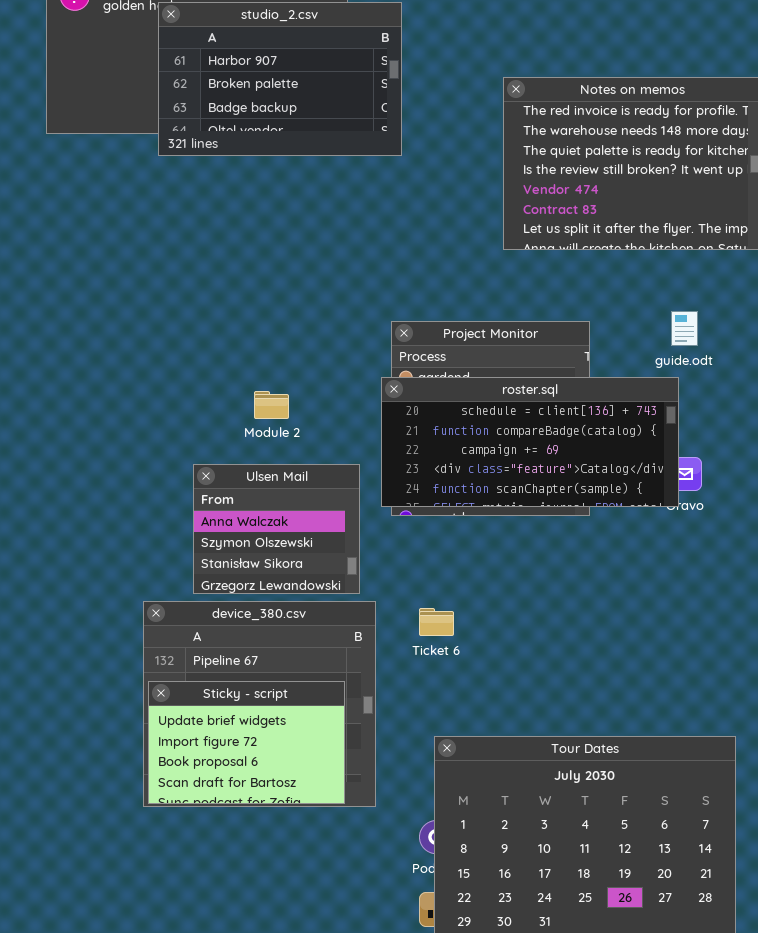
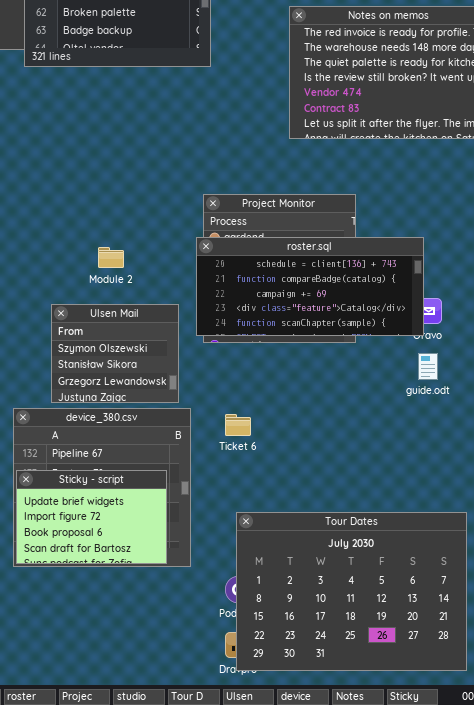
guide.odt: [671,311,698,346] -> [418,353,438,380], moved
Ulsen Mail: [193,464,360,594] -> [51,304,179,403], scrolled down 1 row

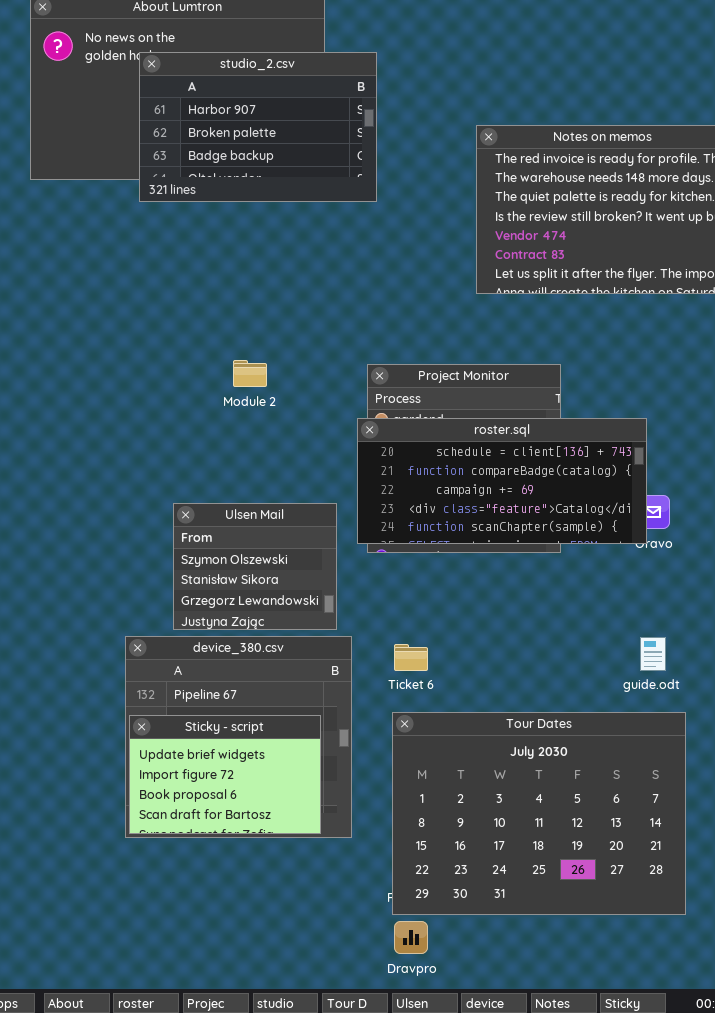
Module 2: [98,247,124,268] -> [233,360,267,387], moved
guide.odt: [418,353,438,380] -> [640,637,666,671], moved
Tour Dates: [236,512,467,671] -> [392,712,686,915], moved

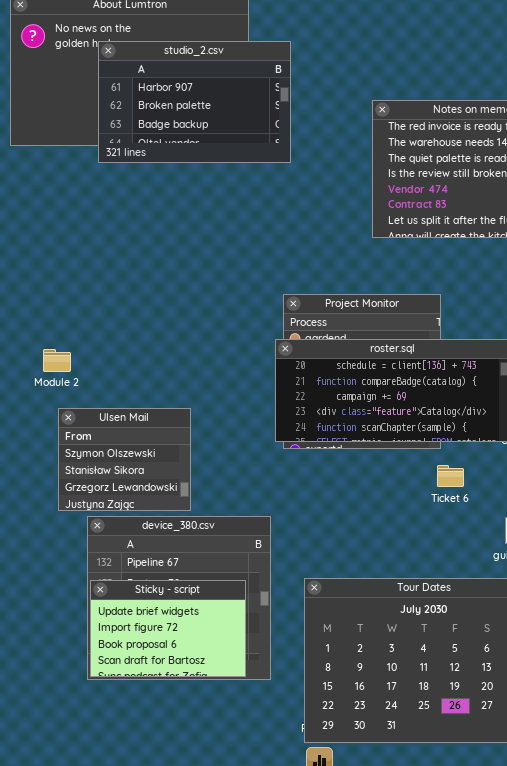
Module 2: [233,360,267,387] -> [43,349,71,372], moved
Ulsen Mail: [173,503,337,630] -> [58,408,191,511], moved
Ticket 6: [394,644,428,671] -> [437,465,464,487], moved

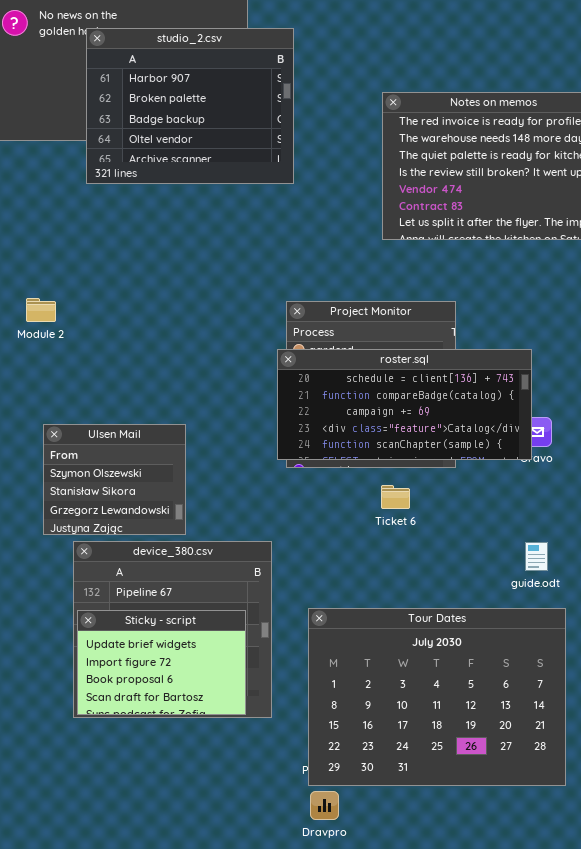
studio_2.csv: [98,41,291,163] -> [86,28,294,184], resized
Module 2: [43,349,71,372] -> [26,298,56,322], moved
Ticket 6: [437,465,464,487] -> [381,485,410,509], moved

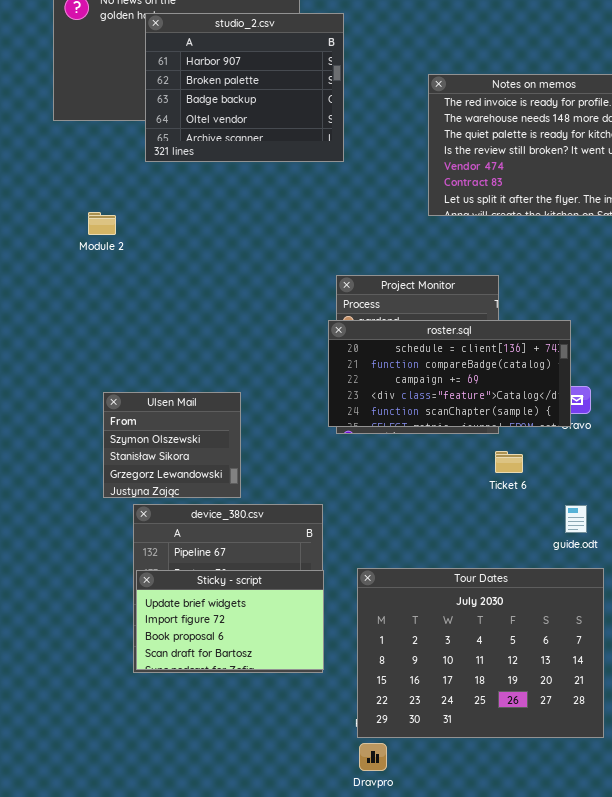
Module 2: [26,298,56,322] -> [88,212,116,235], moved
Ticket 6: [381,485,410,509] -> [495,451,523,473], moved
Sticky - script: [77,610,246,715] -> [136,570,324,670], resized

